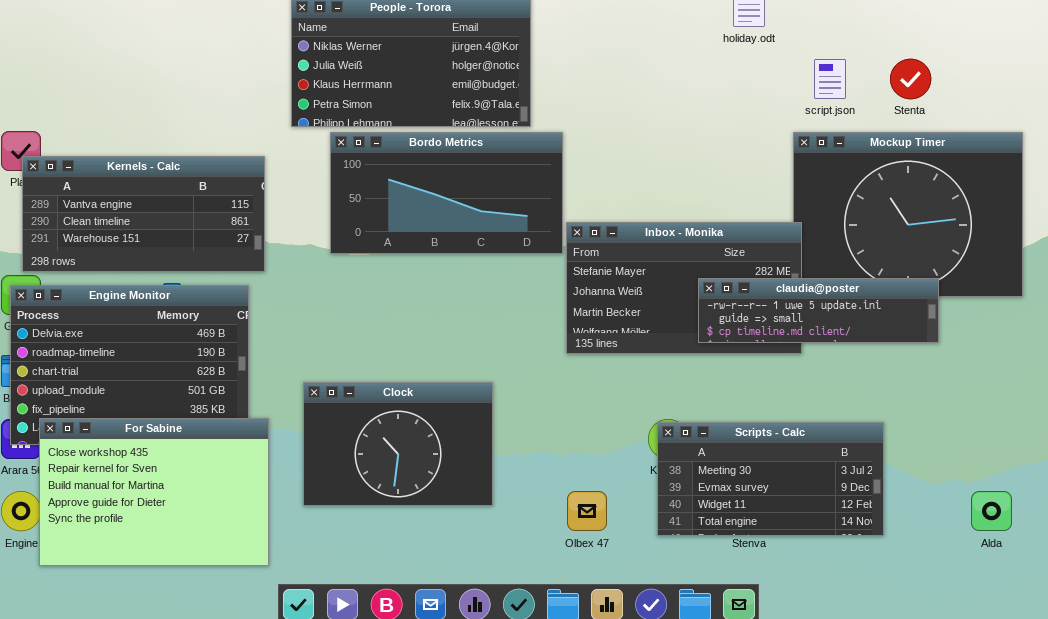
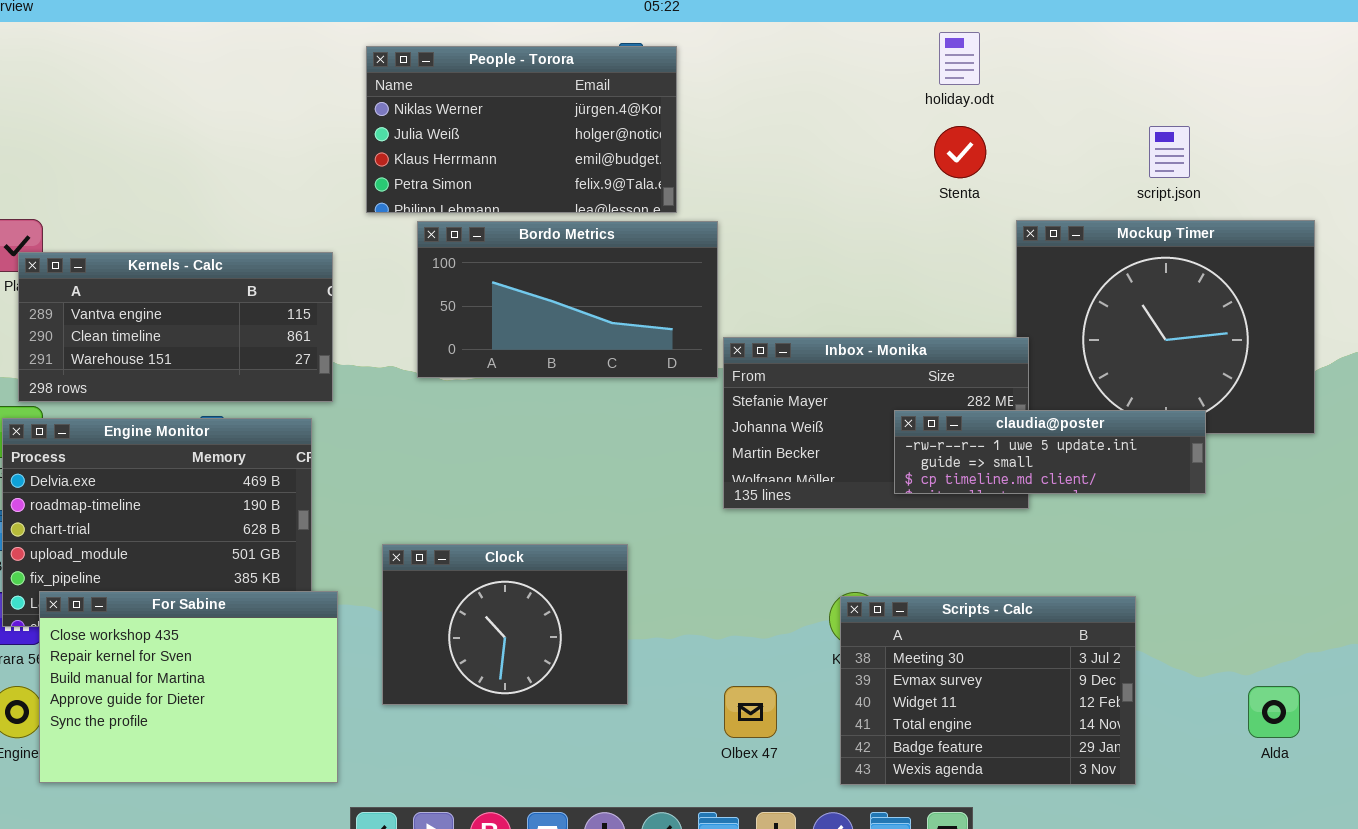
script.json: [814,59,846,99] -> [1149,126,1190,178], moved
Stenta: [890,59,931,99] -> [934,126,986,178], moved
Scripts - Calc: [657,422,884,536] -> [840,596,1136,785], resized

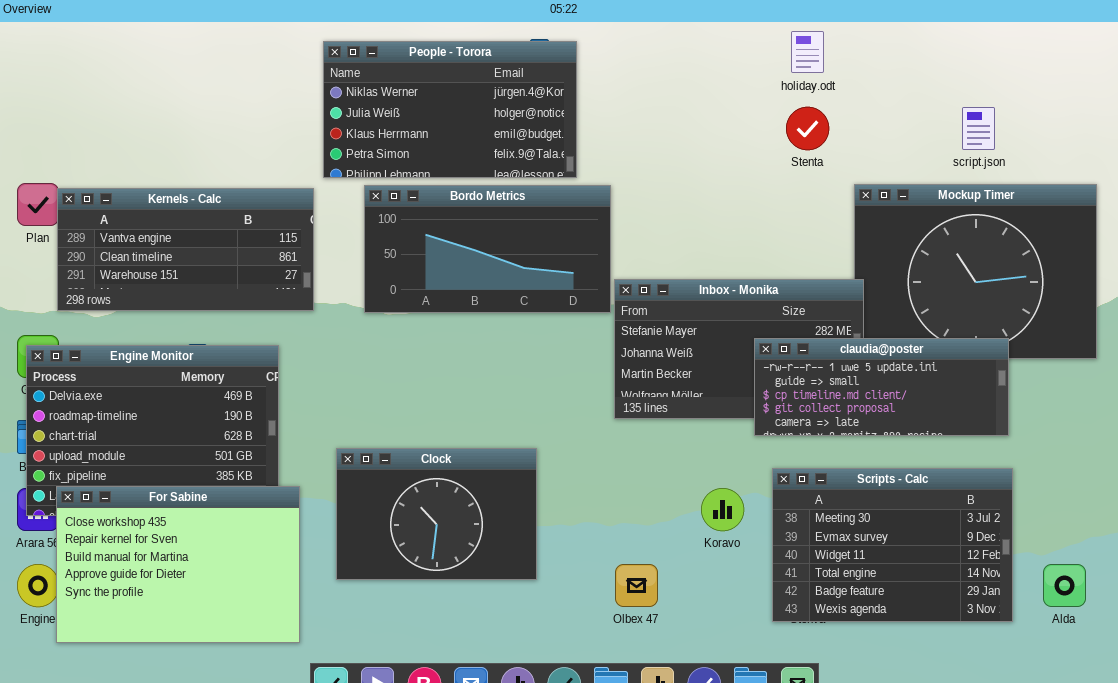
Kernels - Calc: [18,252,333,402] -> [57,188,314,311], moved
claudia@poster: [894,410,1206,494] -> [754,338,1009,436], resized
Scripts - Calc: [840,596,1136,785] -> [772,468,1013,622], moved

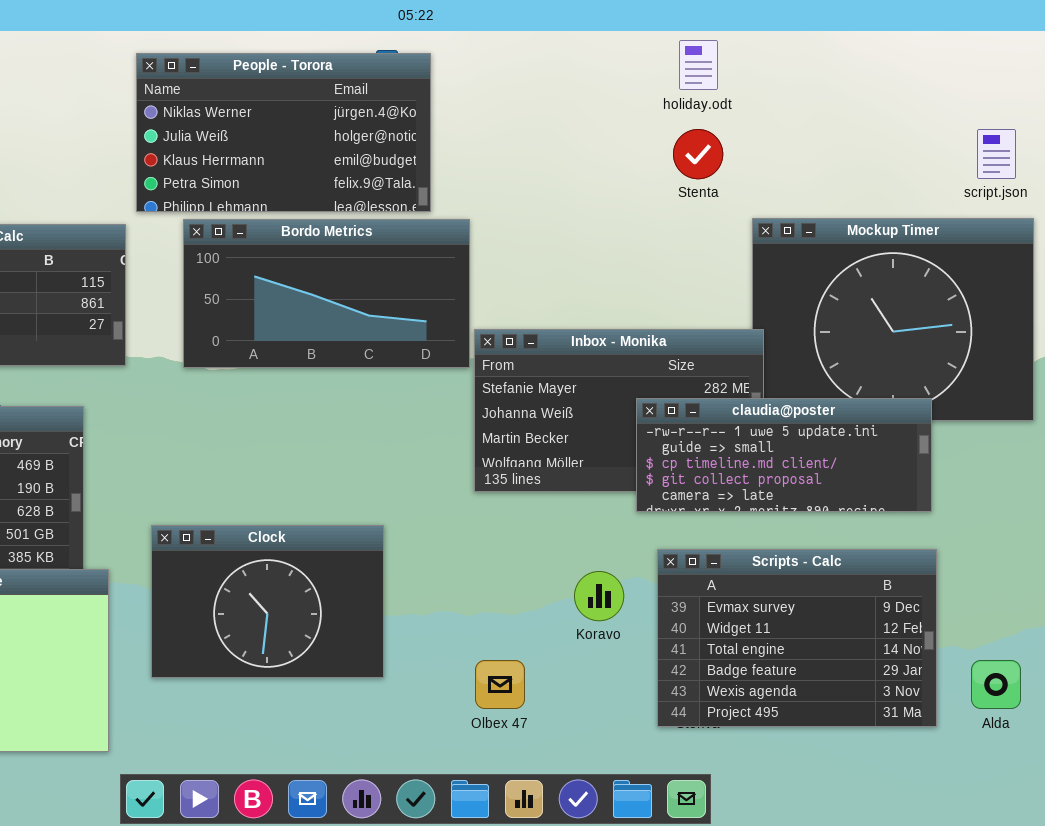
script.json: [962,107,995,150] -> [977,129,1016,179], moved
Scripts - Calc: [772,468,1013,622] -> [657,549,937,727], scrolled down 1 row

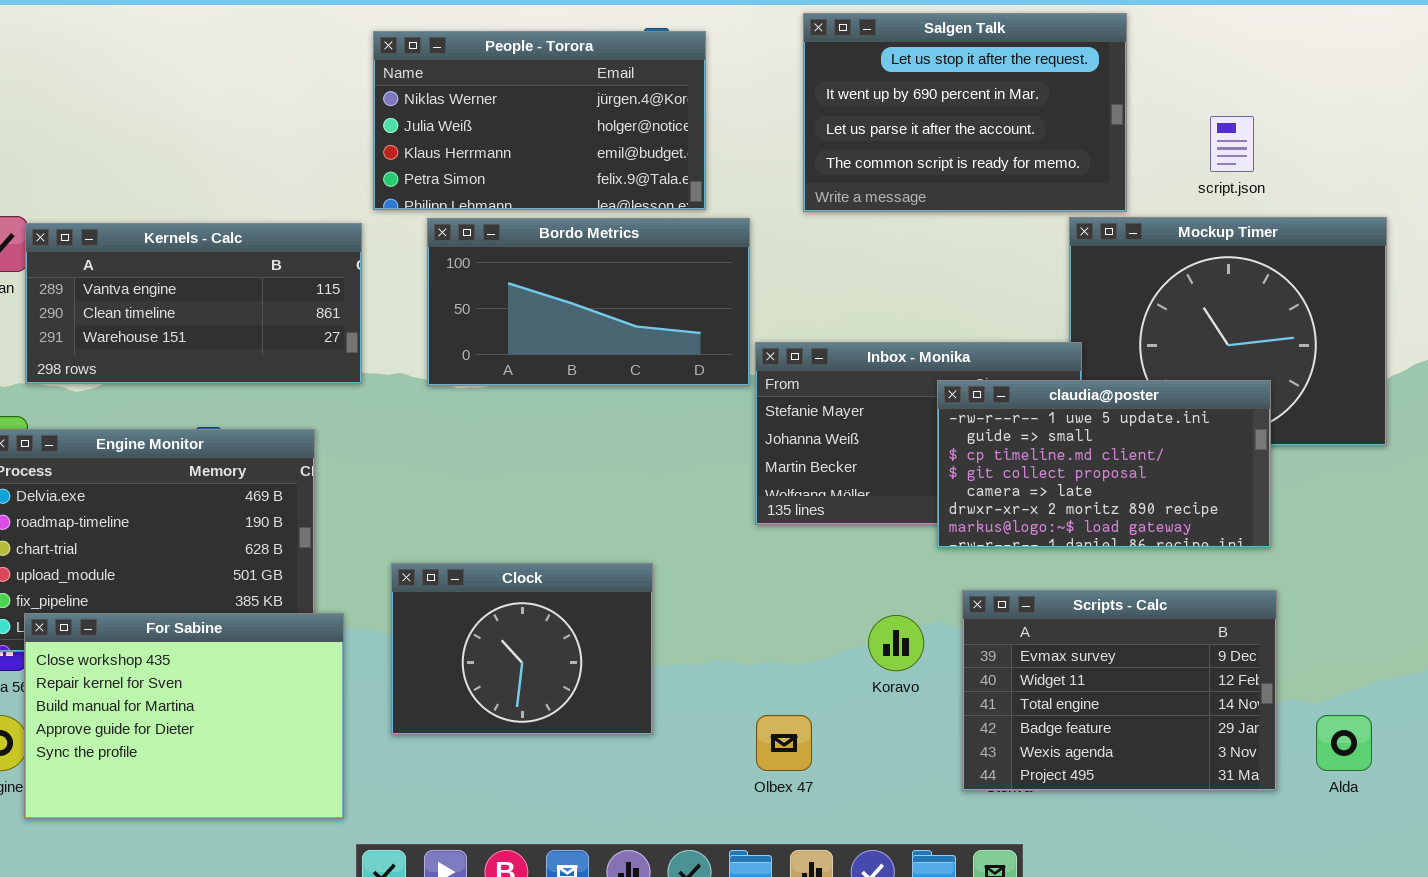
Salgen Talk: none -> [803,13,1127,212], opened
script.json: [977,129,1016,179] -> [1210,116,1254,172], moved
claudia@poster: [636,398,932,512] -> [937,380,1271,548], resized

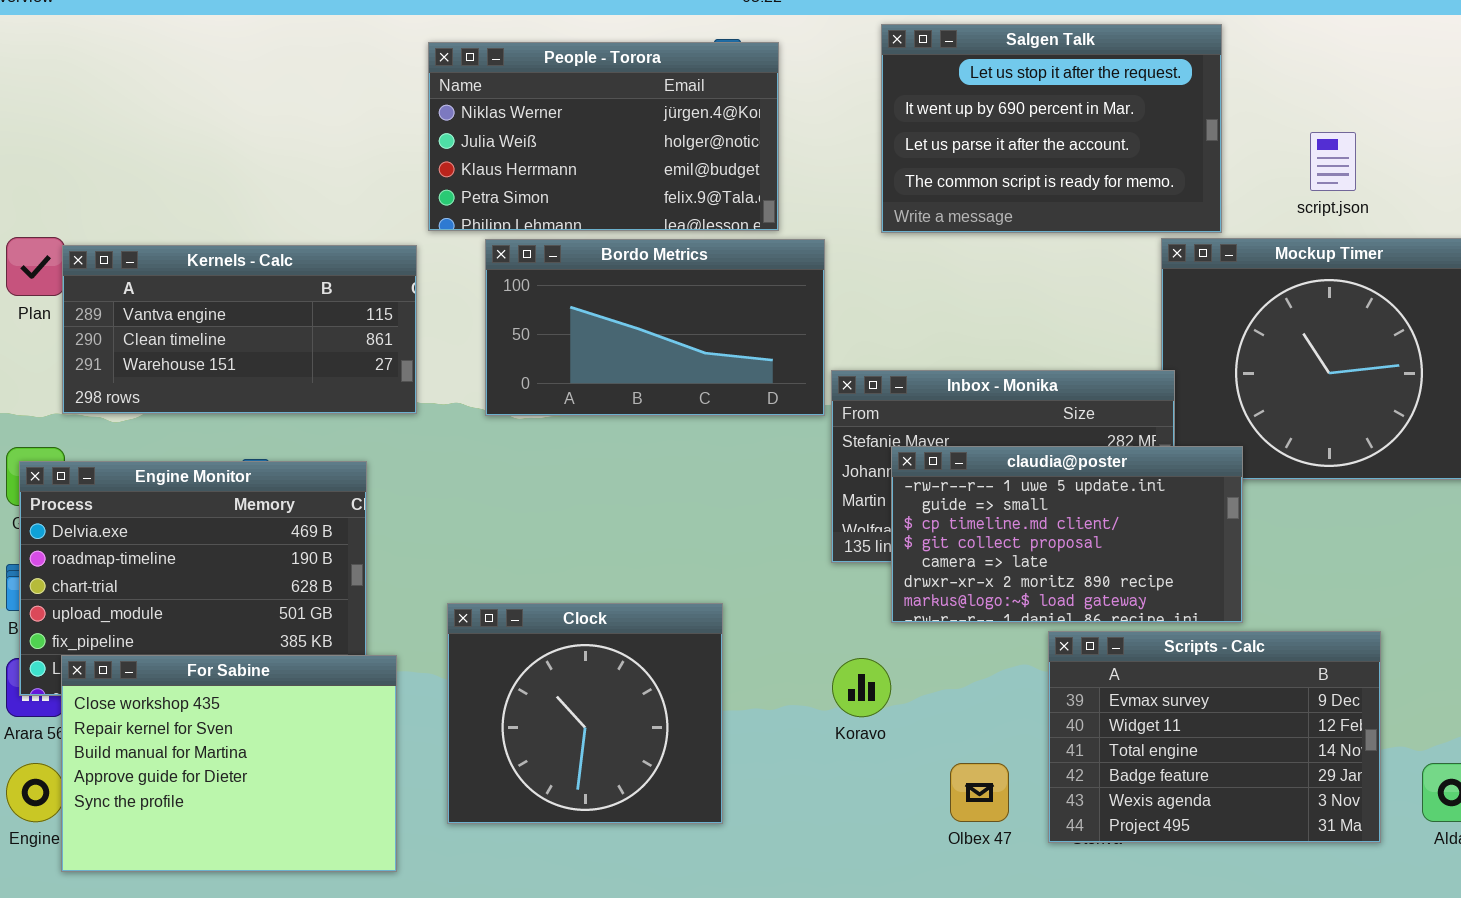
claudia@poster: [937,380,1271,548] -> [891,446,1243,623], moved
Clock: [391,563,653,735] -> [447,603,723,824], resized
Koravo: [868,615,924,671] -> [832,658,891,717], moved
Olbex 47: [756,715,812,771] -> [950,763,1009,822], moved

